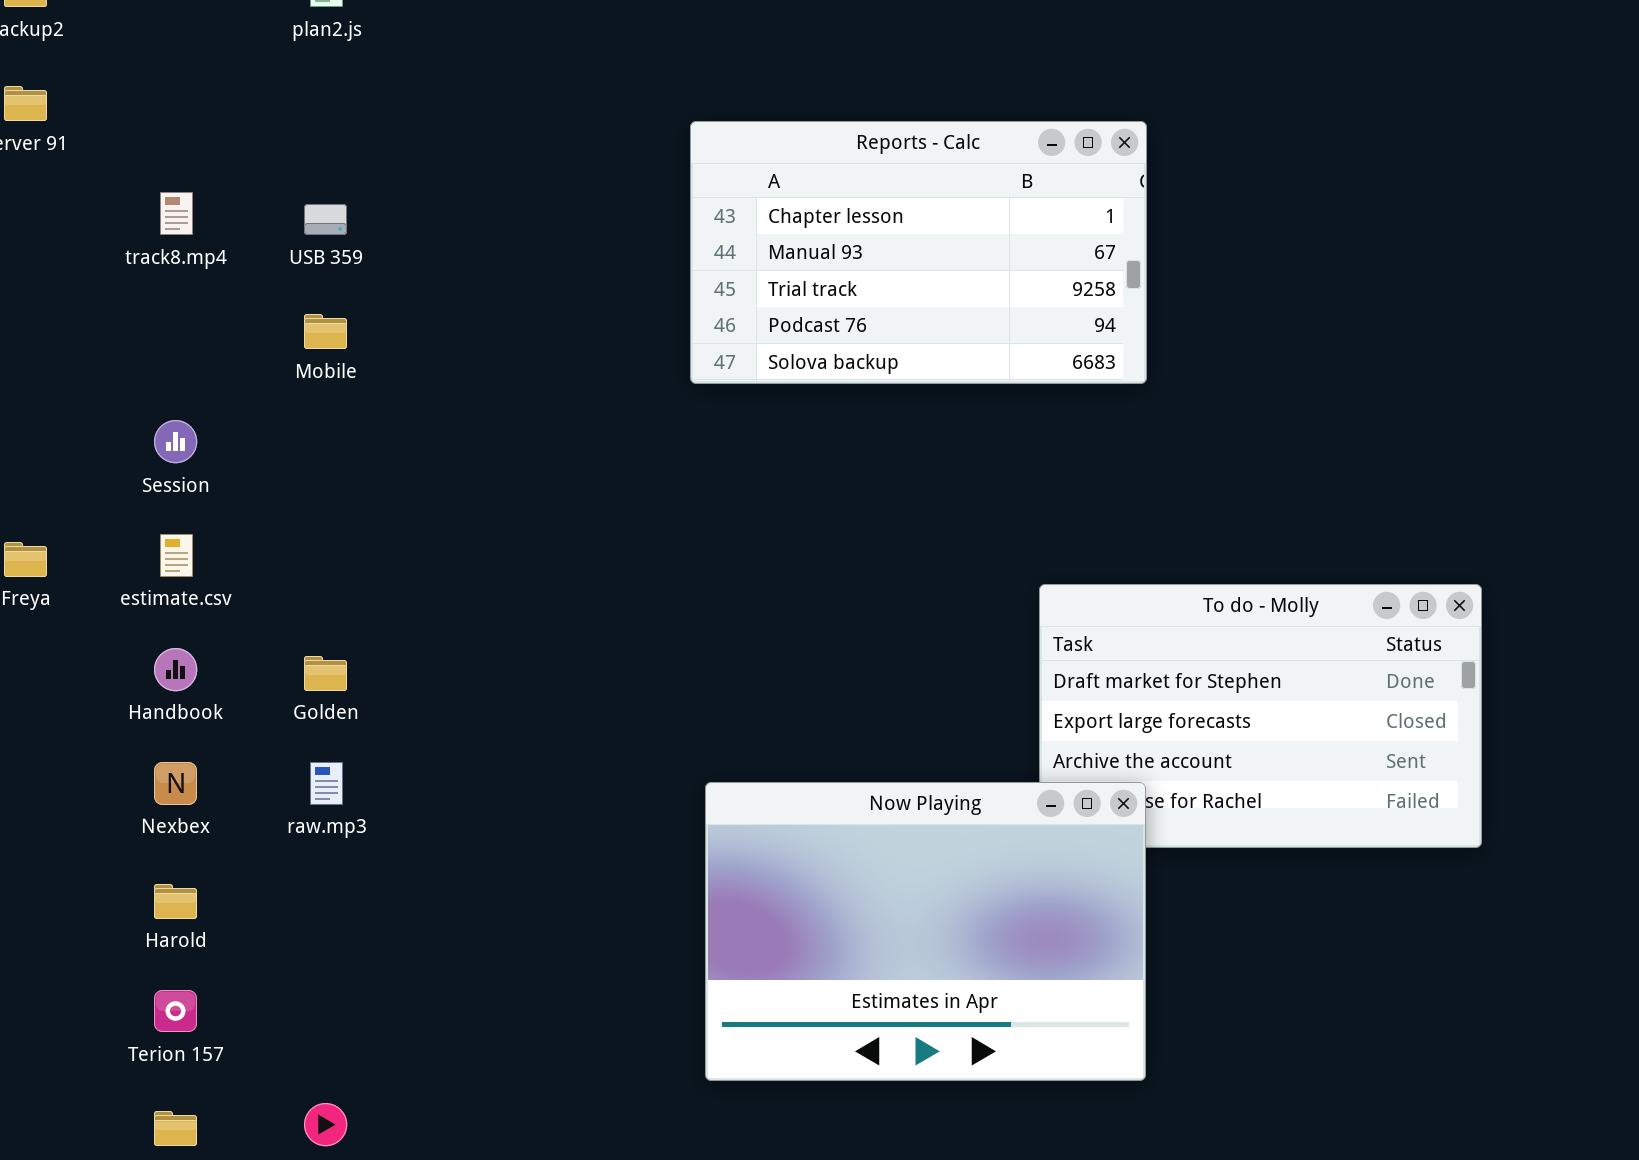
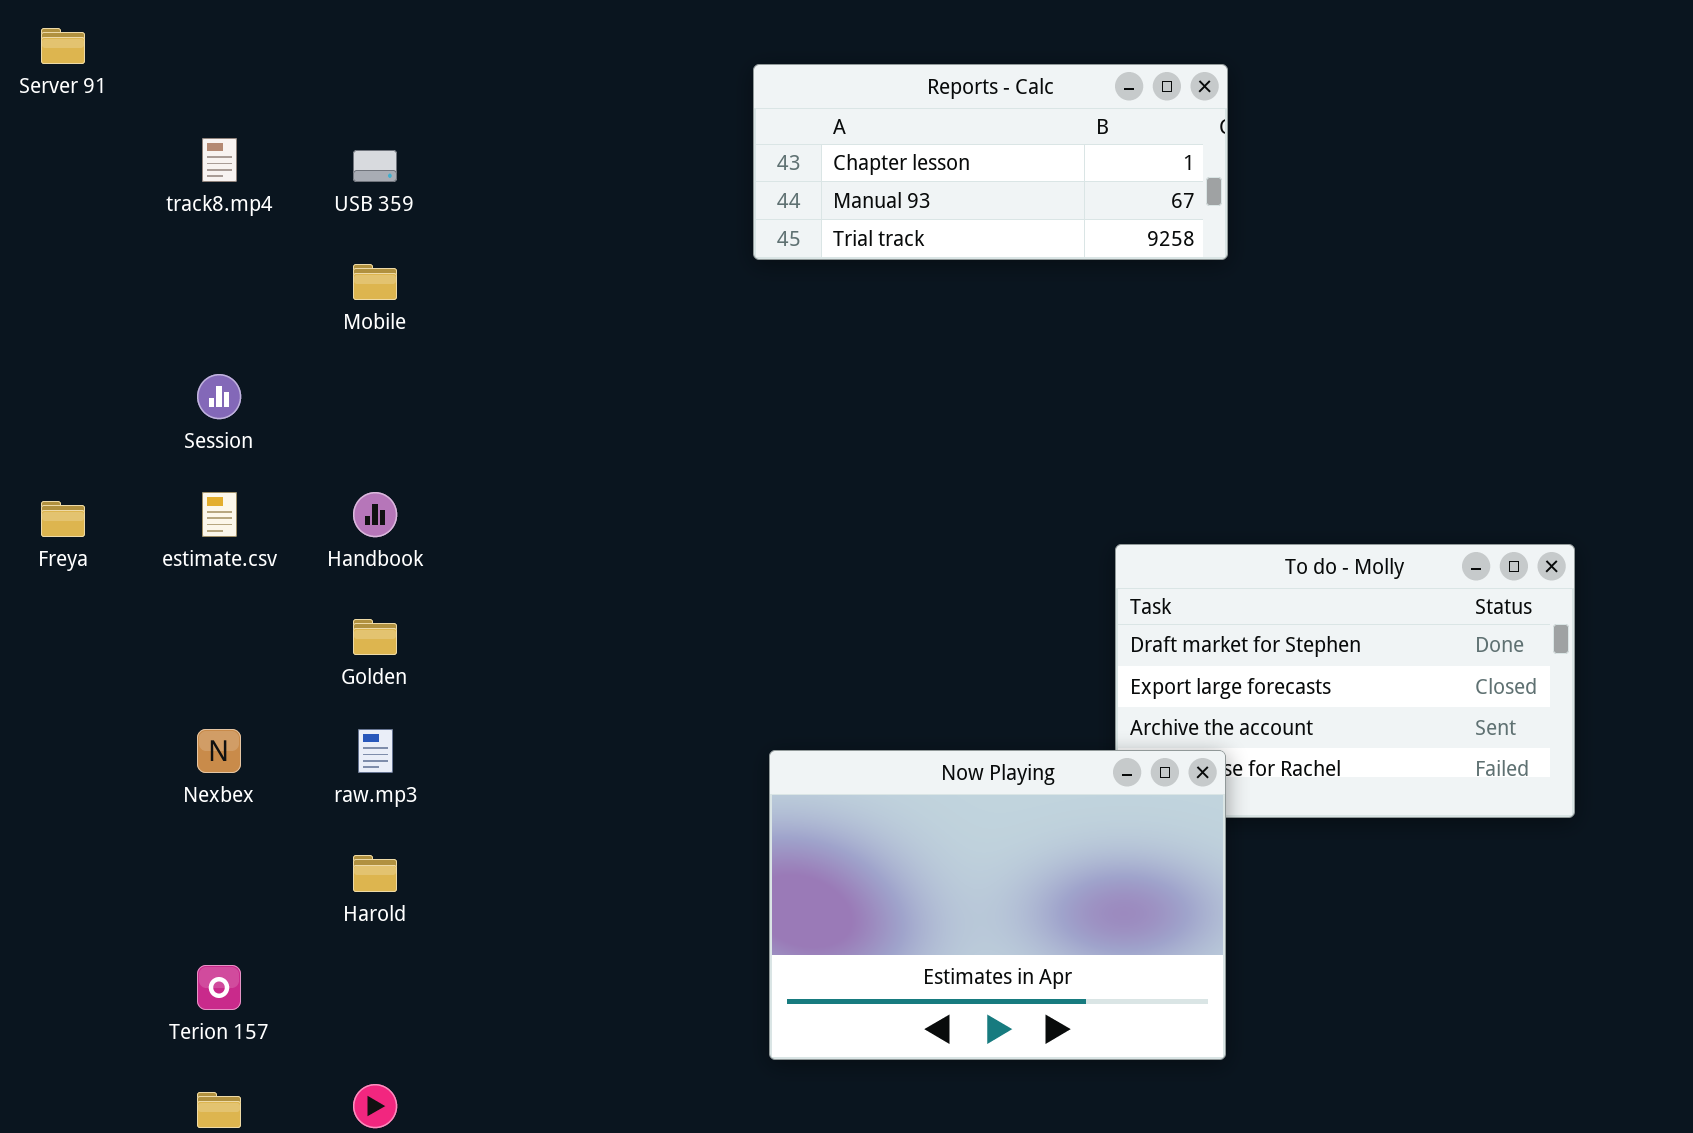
Reports - Calc: [690,121,1147,384] -> [753,64,1228,260], resized
Handbook: [154,648,197,691] -> [353,492,397,537], moved
Harold: [154,884,197,919] -> [353,855,397,892], moved

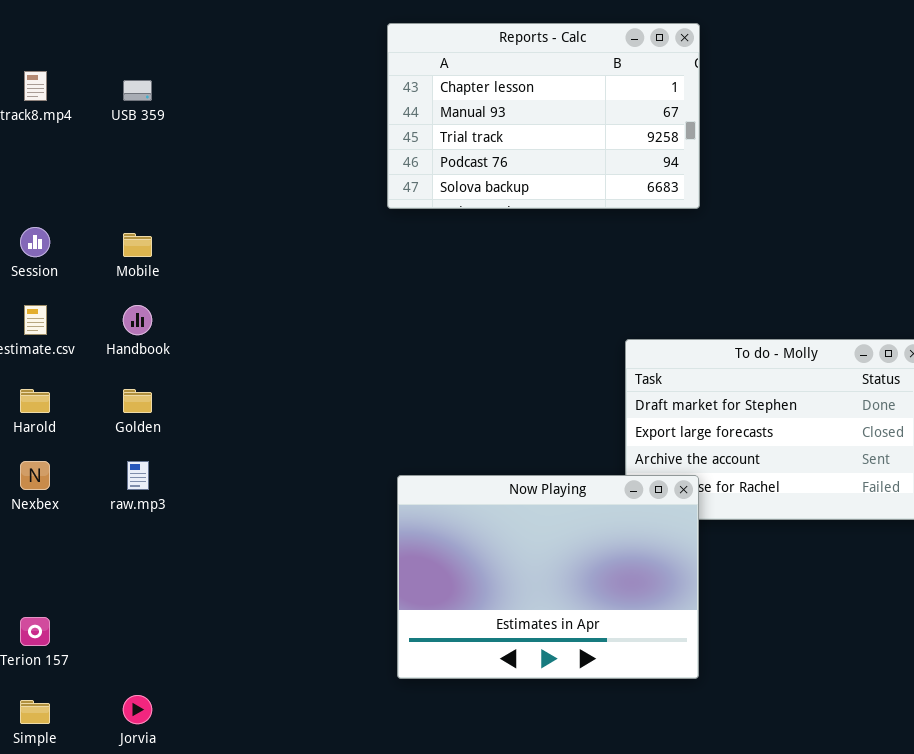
Reports - Calc: [753,64,1228,260] -> [387,23,700,209], resized
Mobile: [353,264,397,300] -> [123,233,152,257], moved
Harold: [353,855,397,892] -> [20,389,50,413], moved

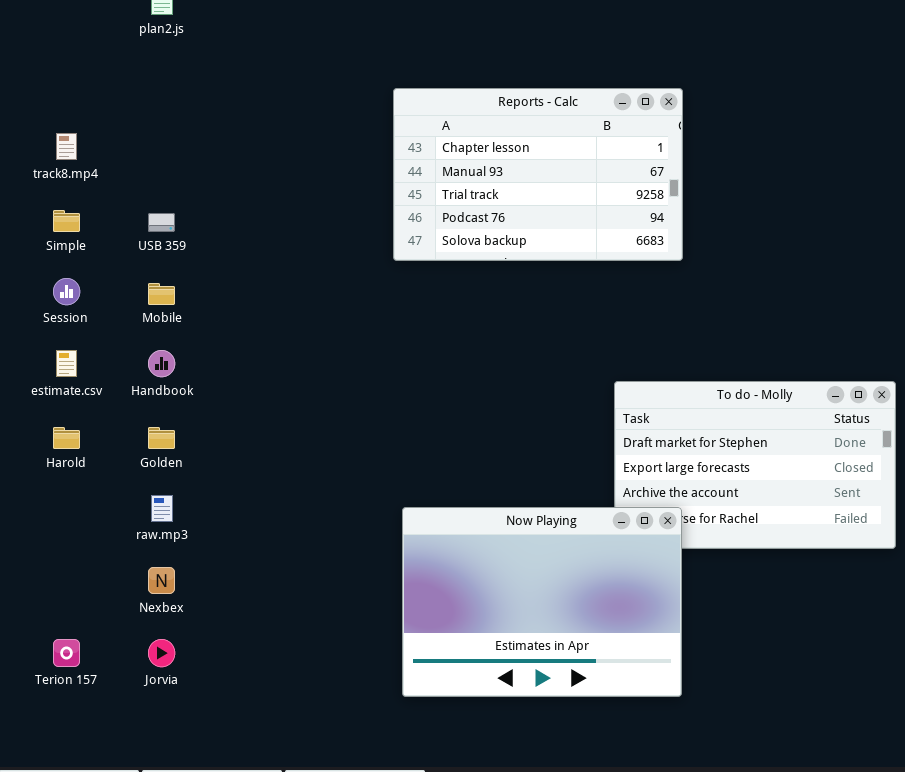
USB 359: [123,80,152,101] -> [148,213,175,232], moved
Nexbex: [20,461,50,490] -> [148,567,175,594], moved
Jorvia: [123,695,152,724] -> [148,639,175,667], moved
Simple: [20,700,50,724] -> [53,210,80,232], moved

